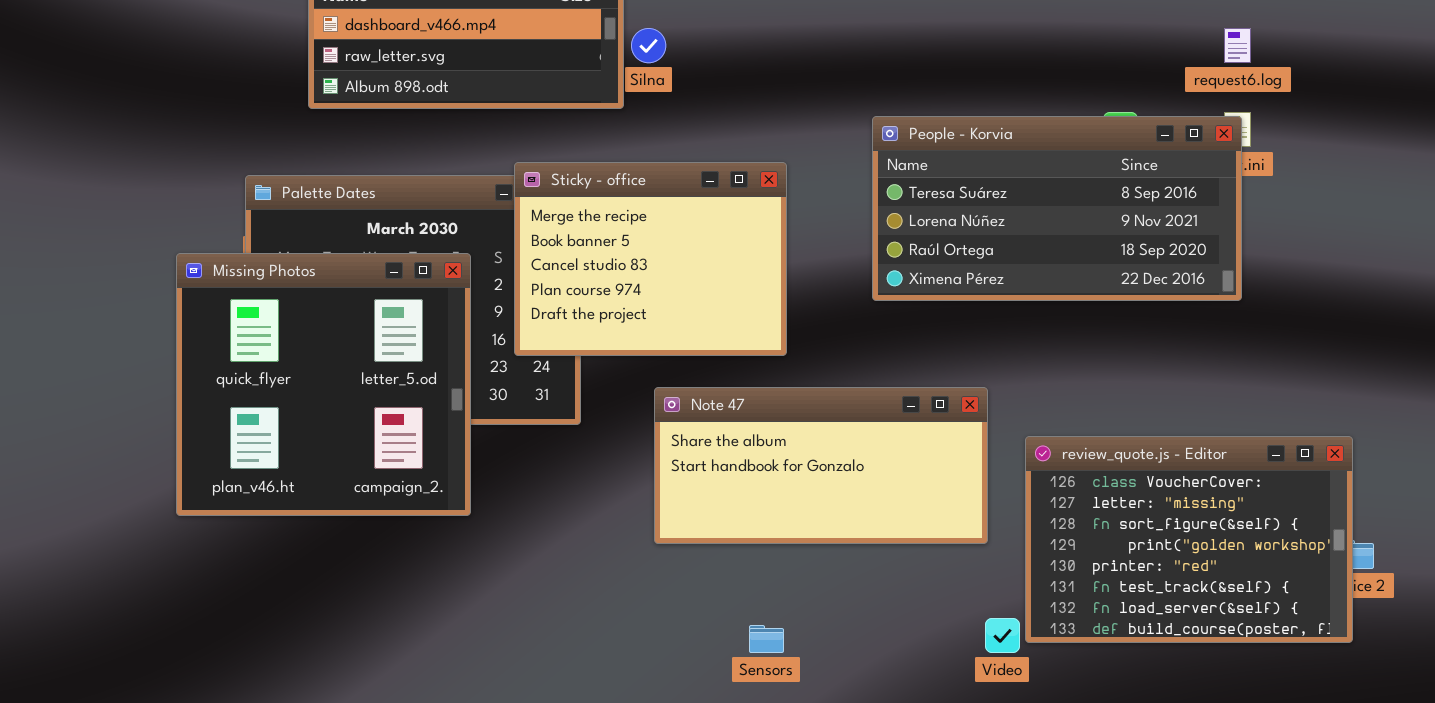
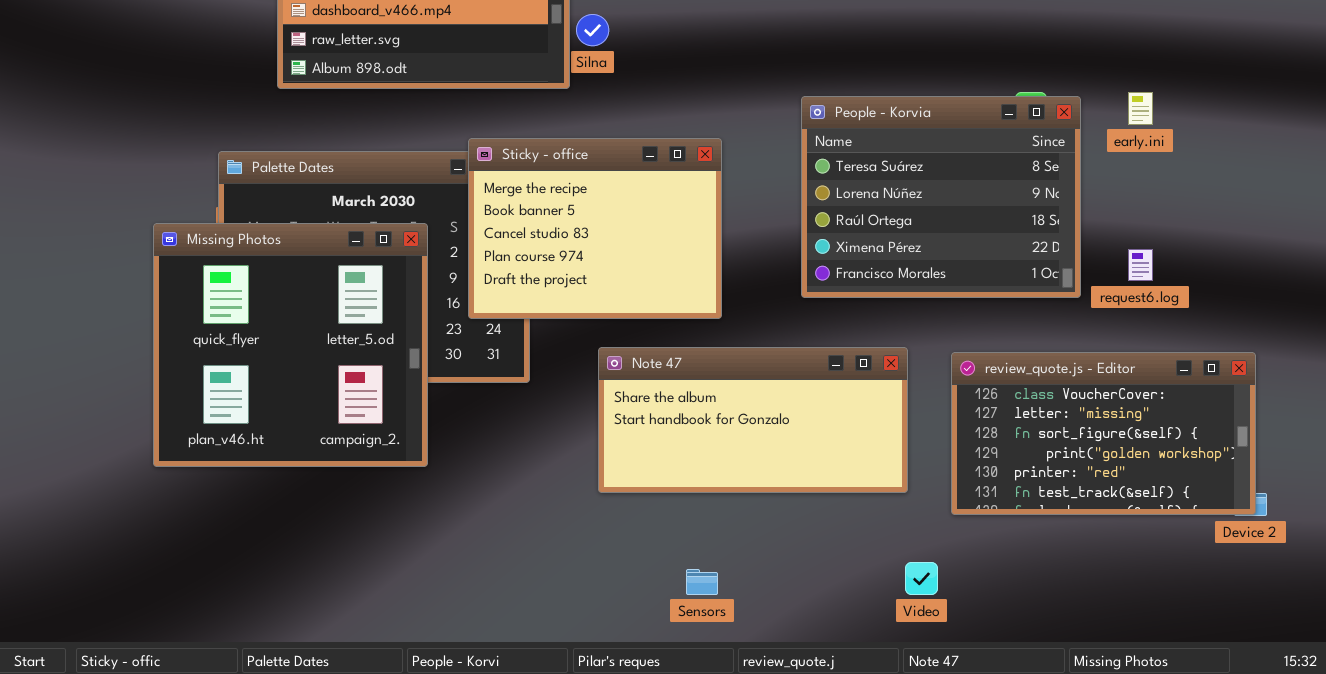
request6.log: [1224,28,1251,63] -> [1128,249,1153,281], moved
People - Korvia: [872,116,1242,301] -> [801,96,1081,298], resized
review_quote.js - Editor: [1025,436,1353,643] -> [951,352,1256,515], moved, resized

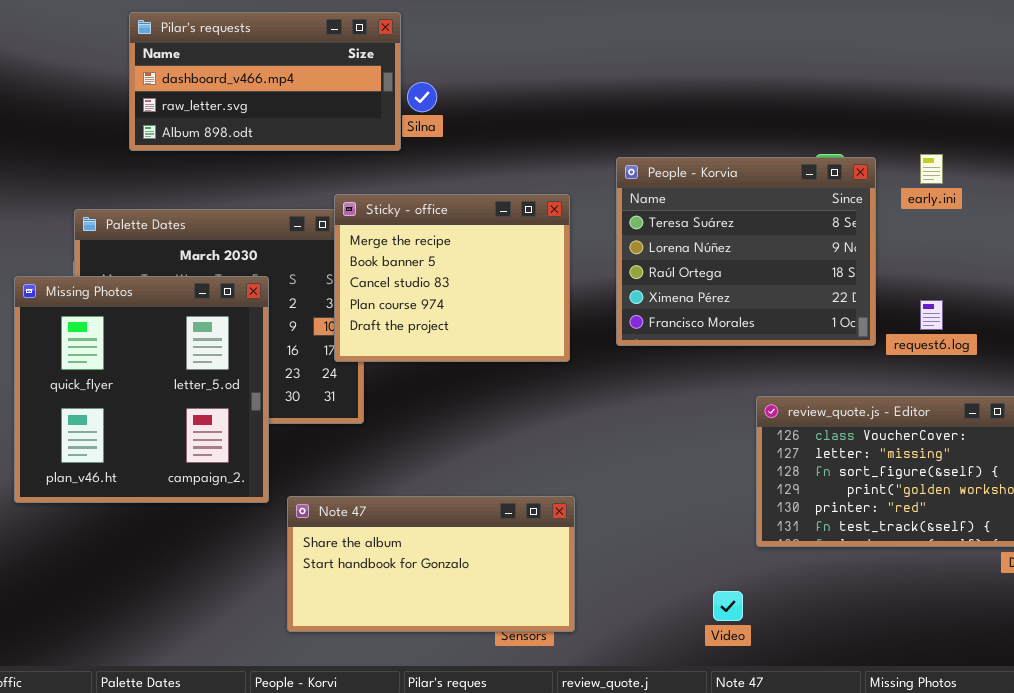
Sticky - office: [468,138,722,319] -> [334,194,570,362], moved
Note 47: [598,347,908,493] -> [287,496,575,632], moved

